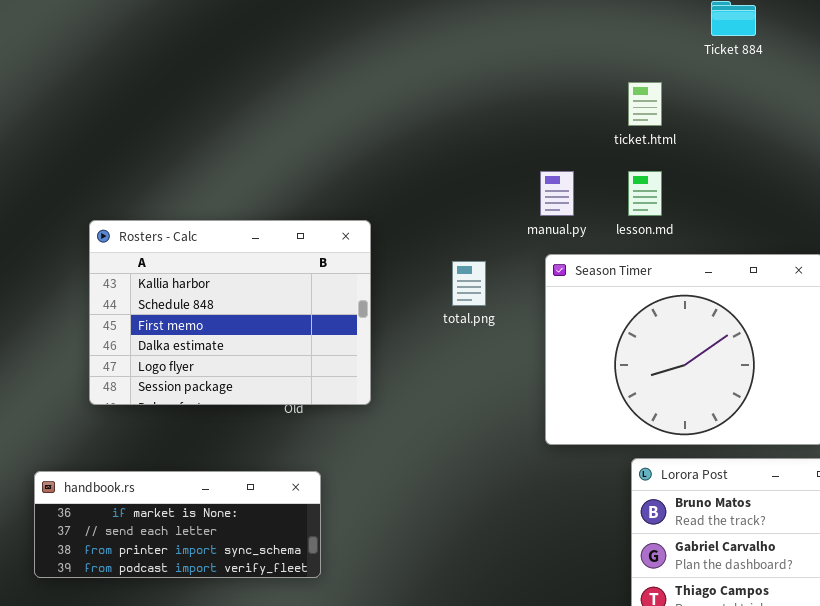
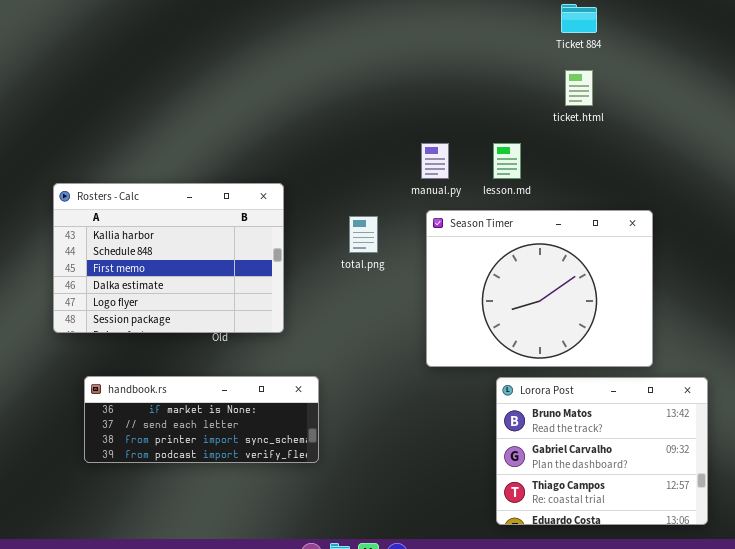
ticket.html: [628,82,662,126] -> [565,70,593,106], moved
handbook.rs: [34,471,321,578] -> [84,376,319,463], moved

